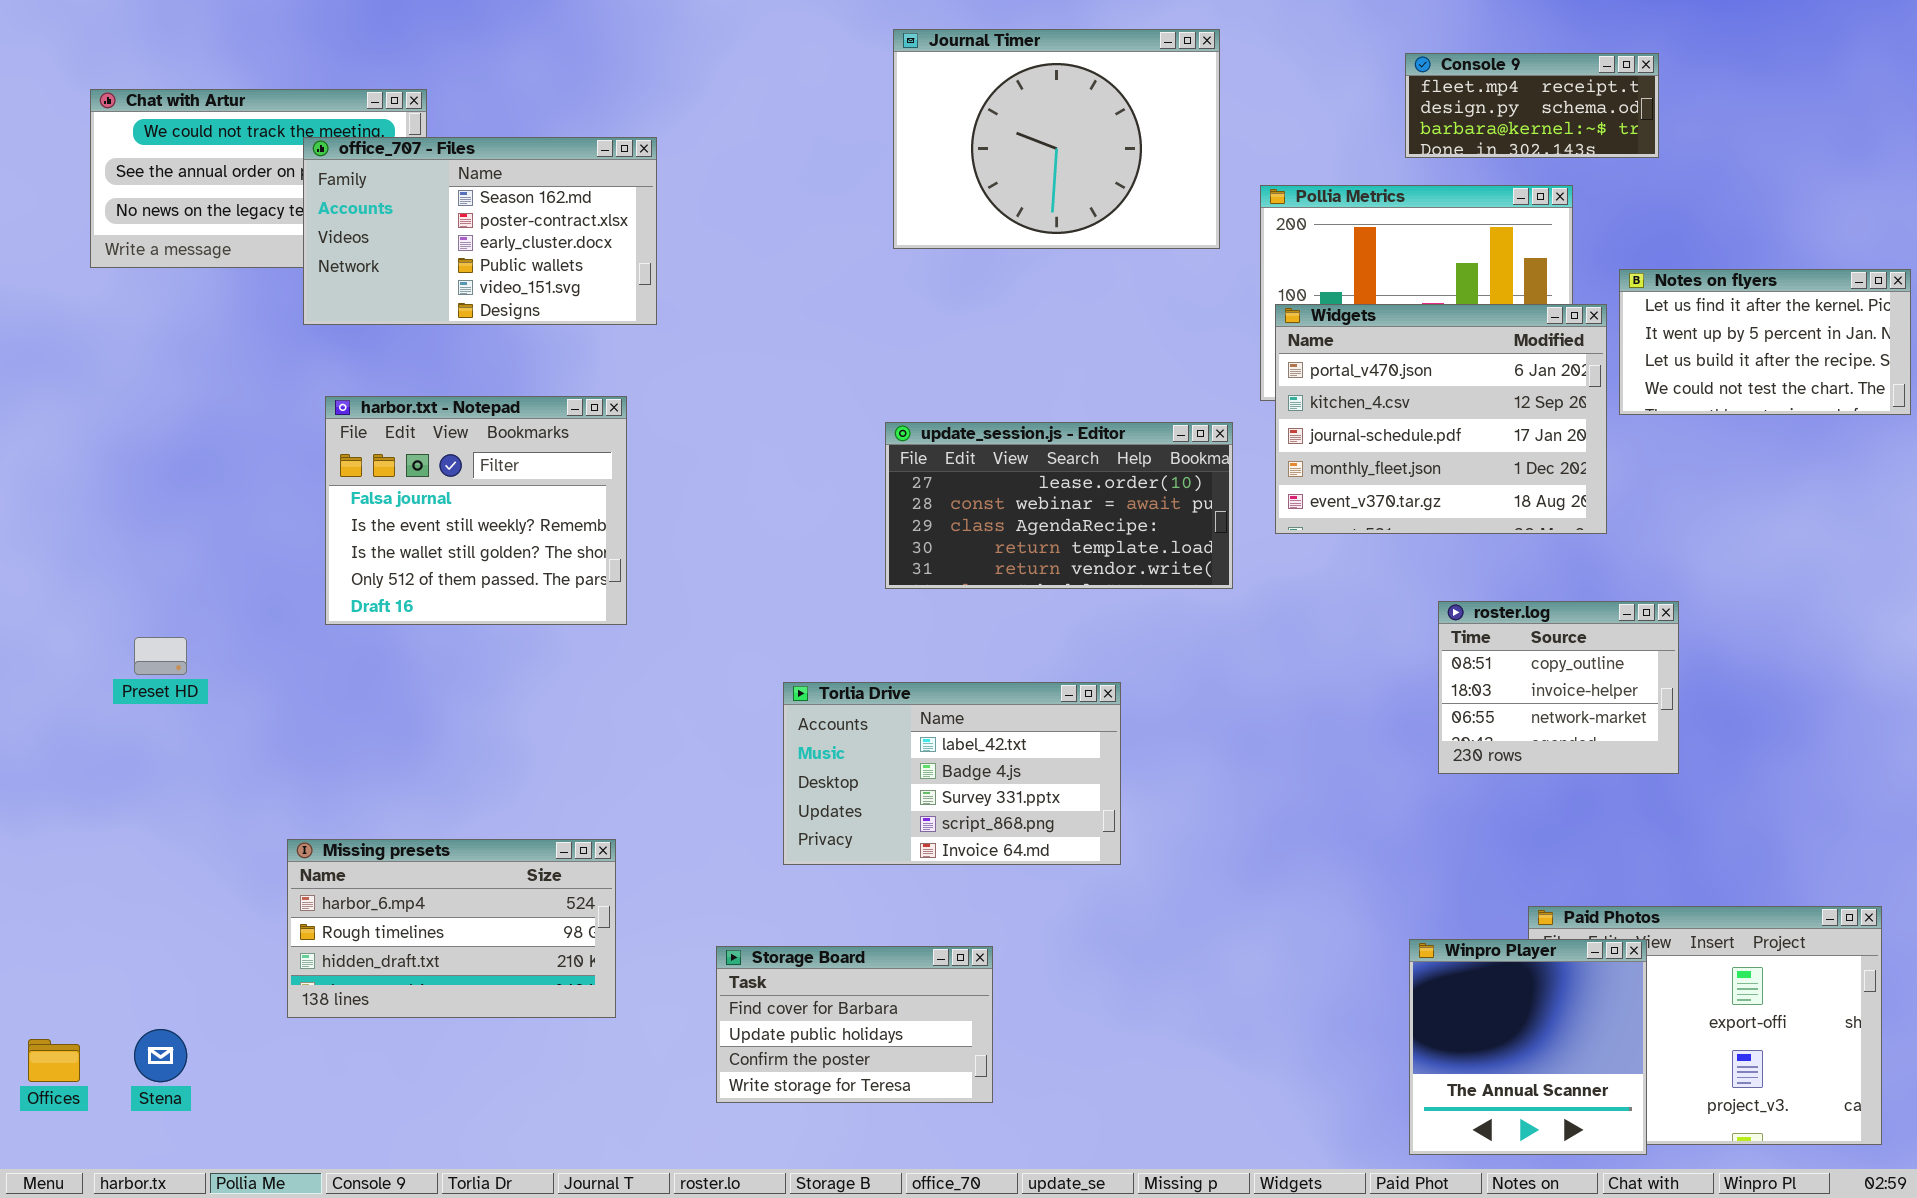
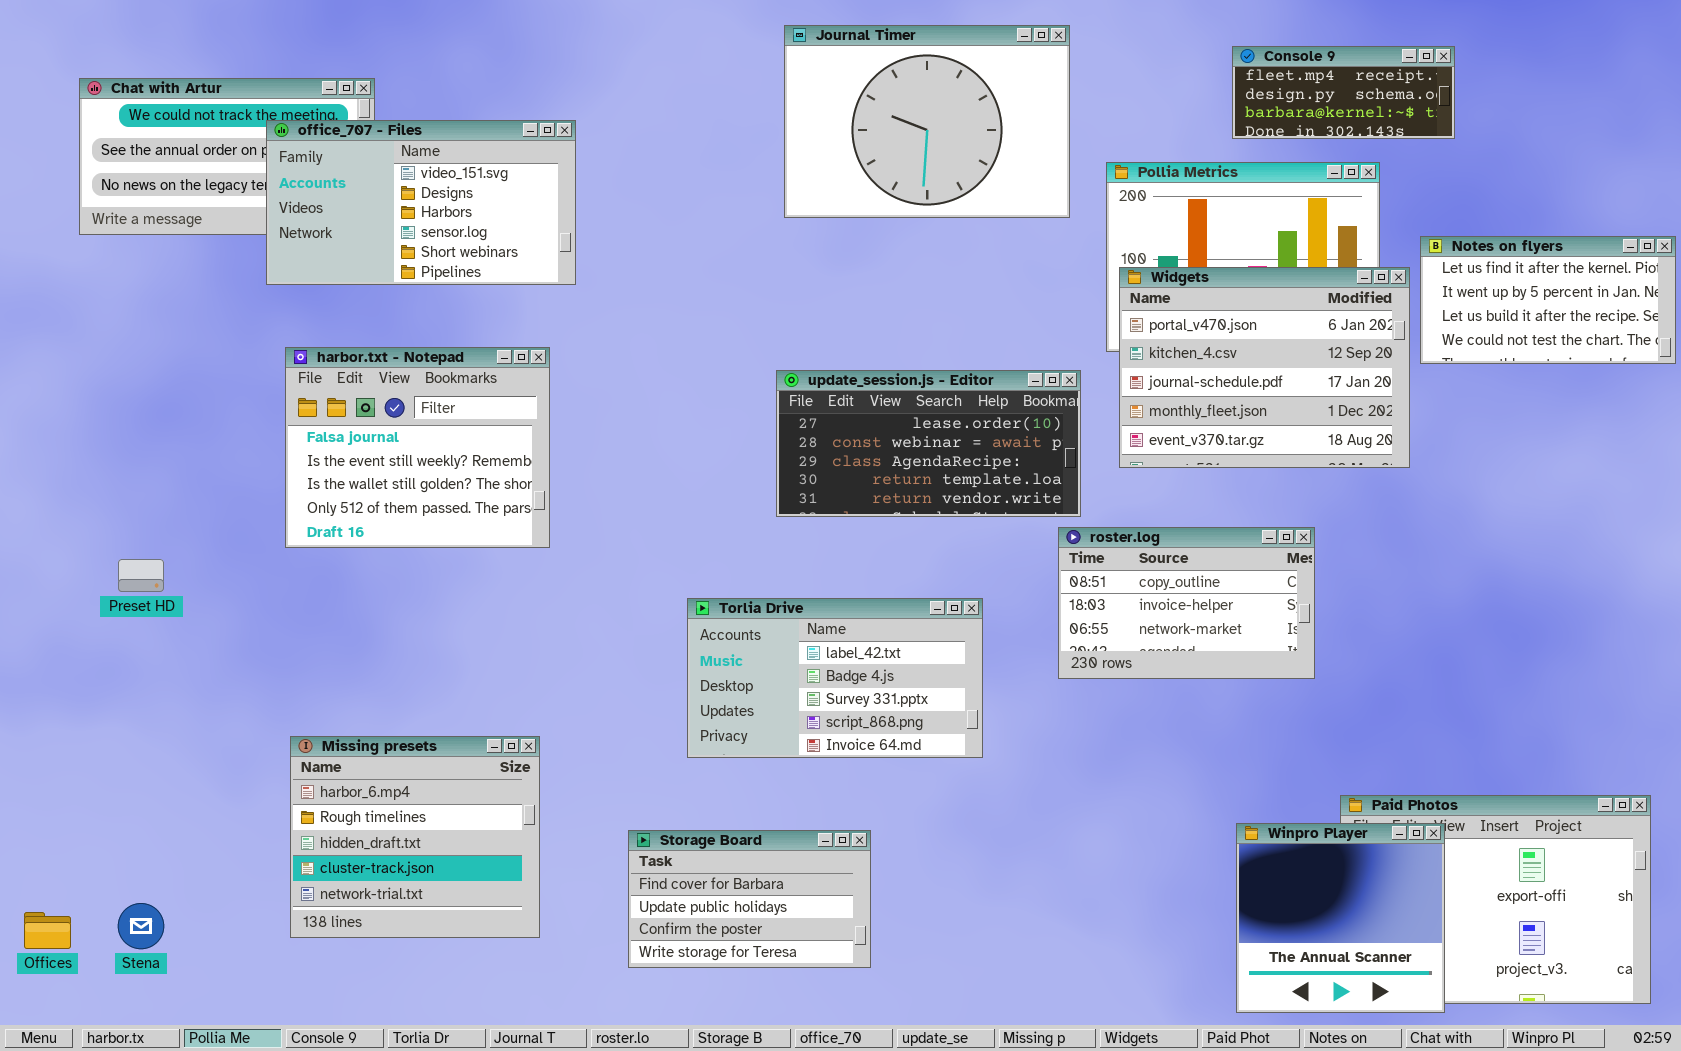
office_707 - Files: [303,137,657,325] -> [266,120,576,285], scrolled down 4 rows
roster.log: [1438,601,1679,774] -> [1058,527,1315,679], moved, resized
Missing presets: [287,839,616,1018] -> [290,736,540,938], resized

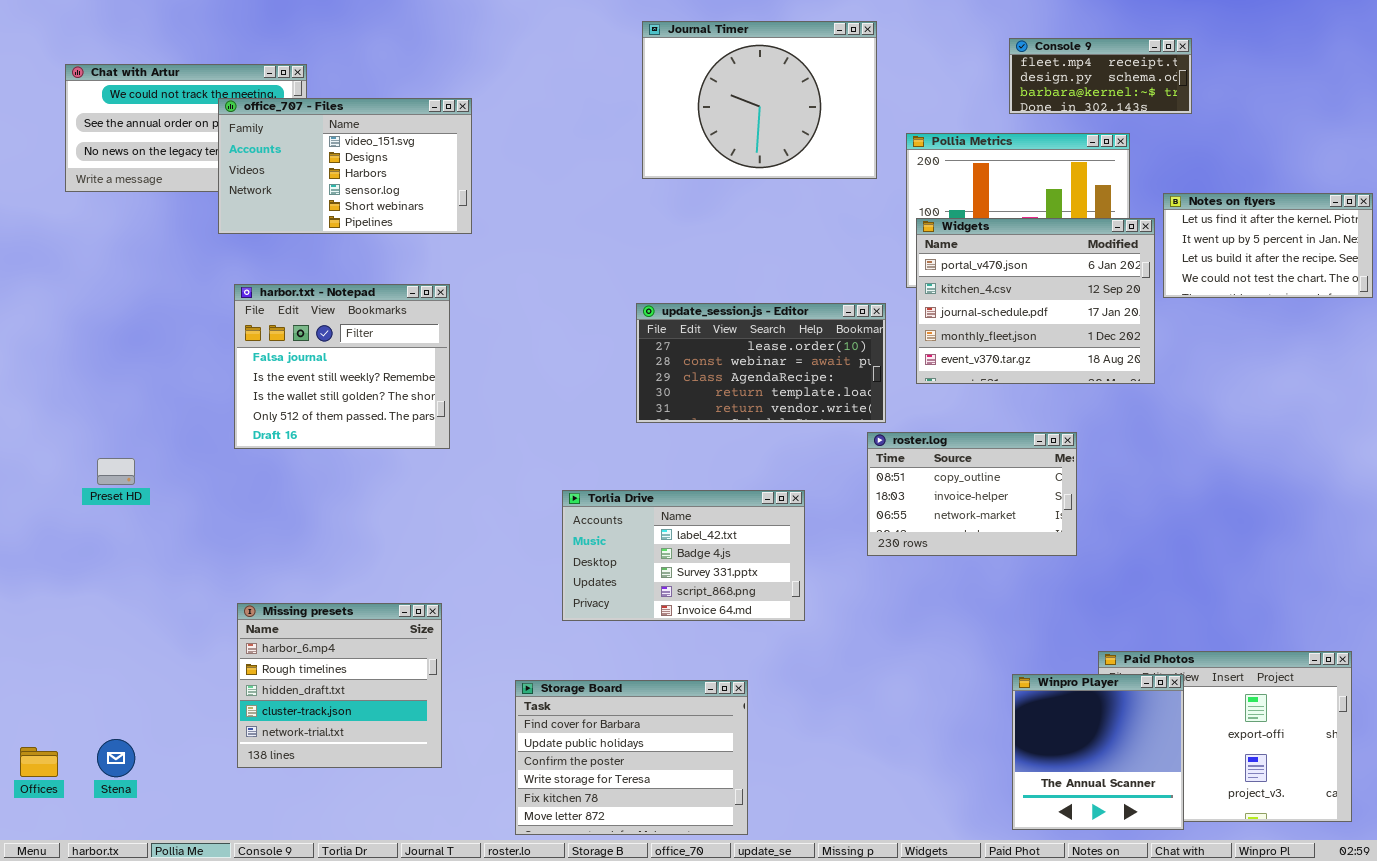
Storage Board: [628,830,871,968] -> [515,680,748,835], resized

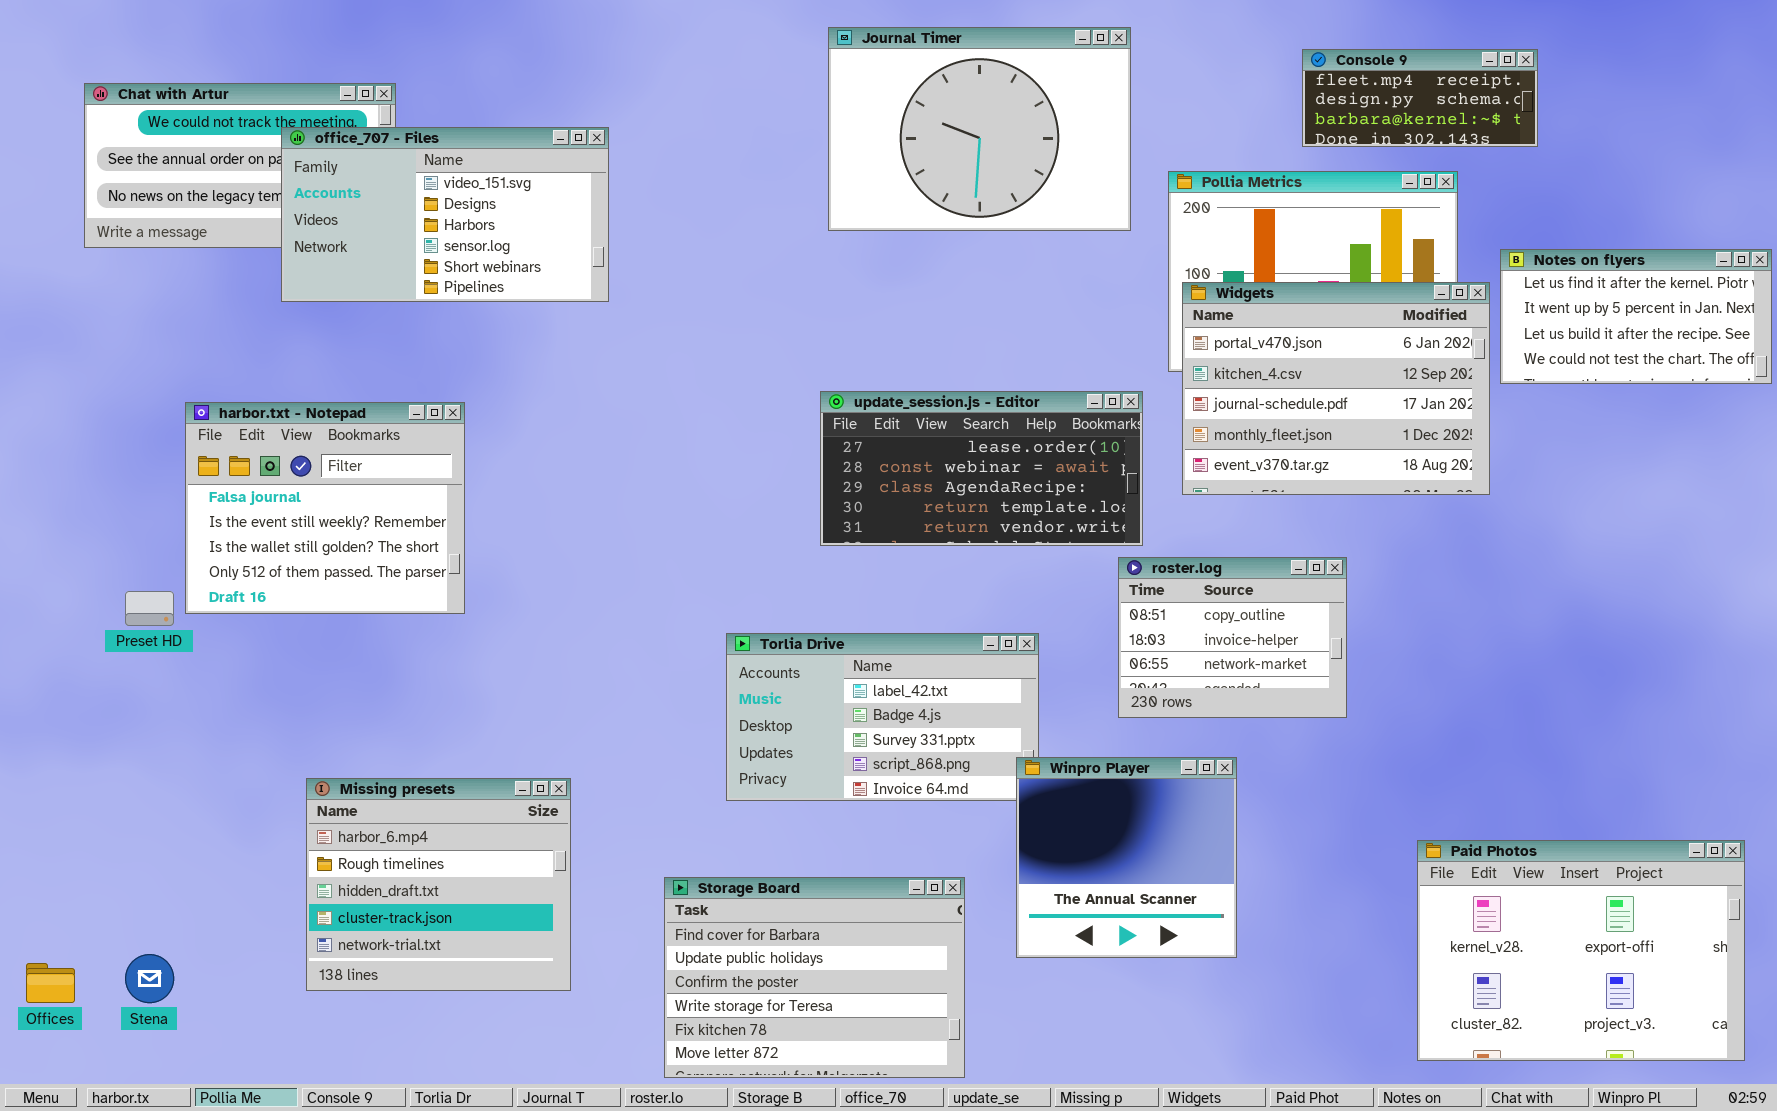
harbor.txt - Notepad: [234,284,450,449] -> [185,402,465,614], moved
roster.log: [867,432,1077,556] -> [1118,557,1347,718], resized
Winpro Player: [1012,674,1184,830] -> [1016,757,1237,958], moved

